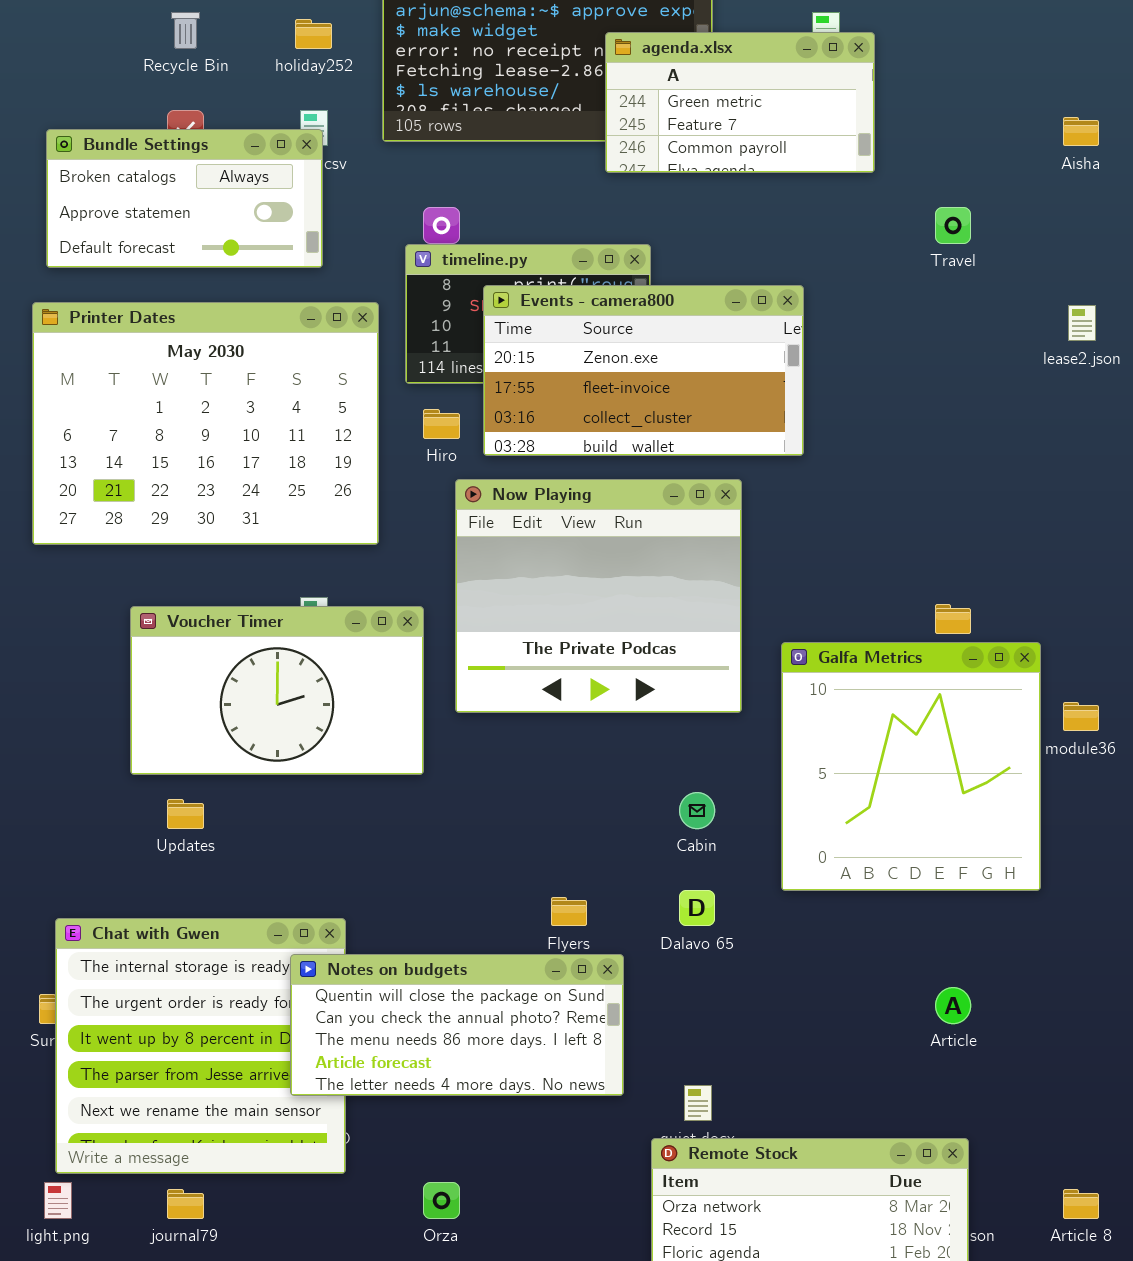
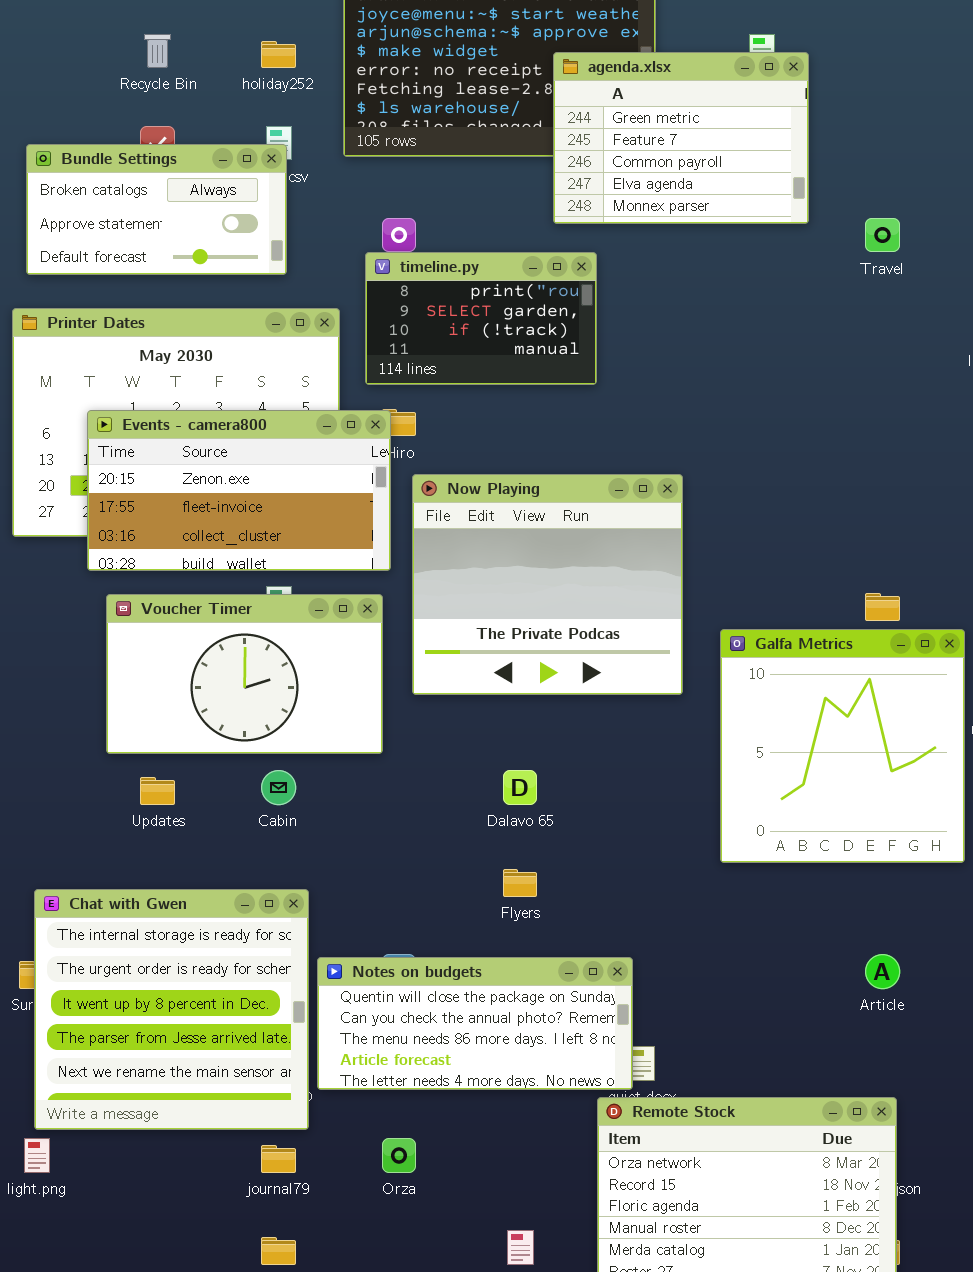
agenda.xlsx: [605,32,875,173] -> [553,52,809,224], resized
Events - camera800: [483,285,804,456] -> [87,410,391,571], moved
Cabin: [679,792,715,829] -> [261,770,296,805], moved
Dalavo 65: [679,890,715,926] -> [503,770,537,805], moved
Notes on budgets: [290,954,624,1096] -> [317,957,633,1090], moved
journal79: [167,1189,204,1219] -> [261,1145,296,1173], moved

